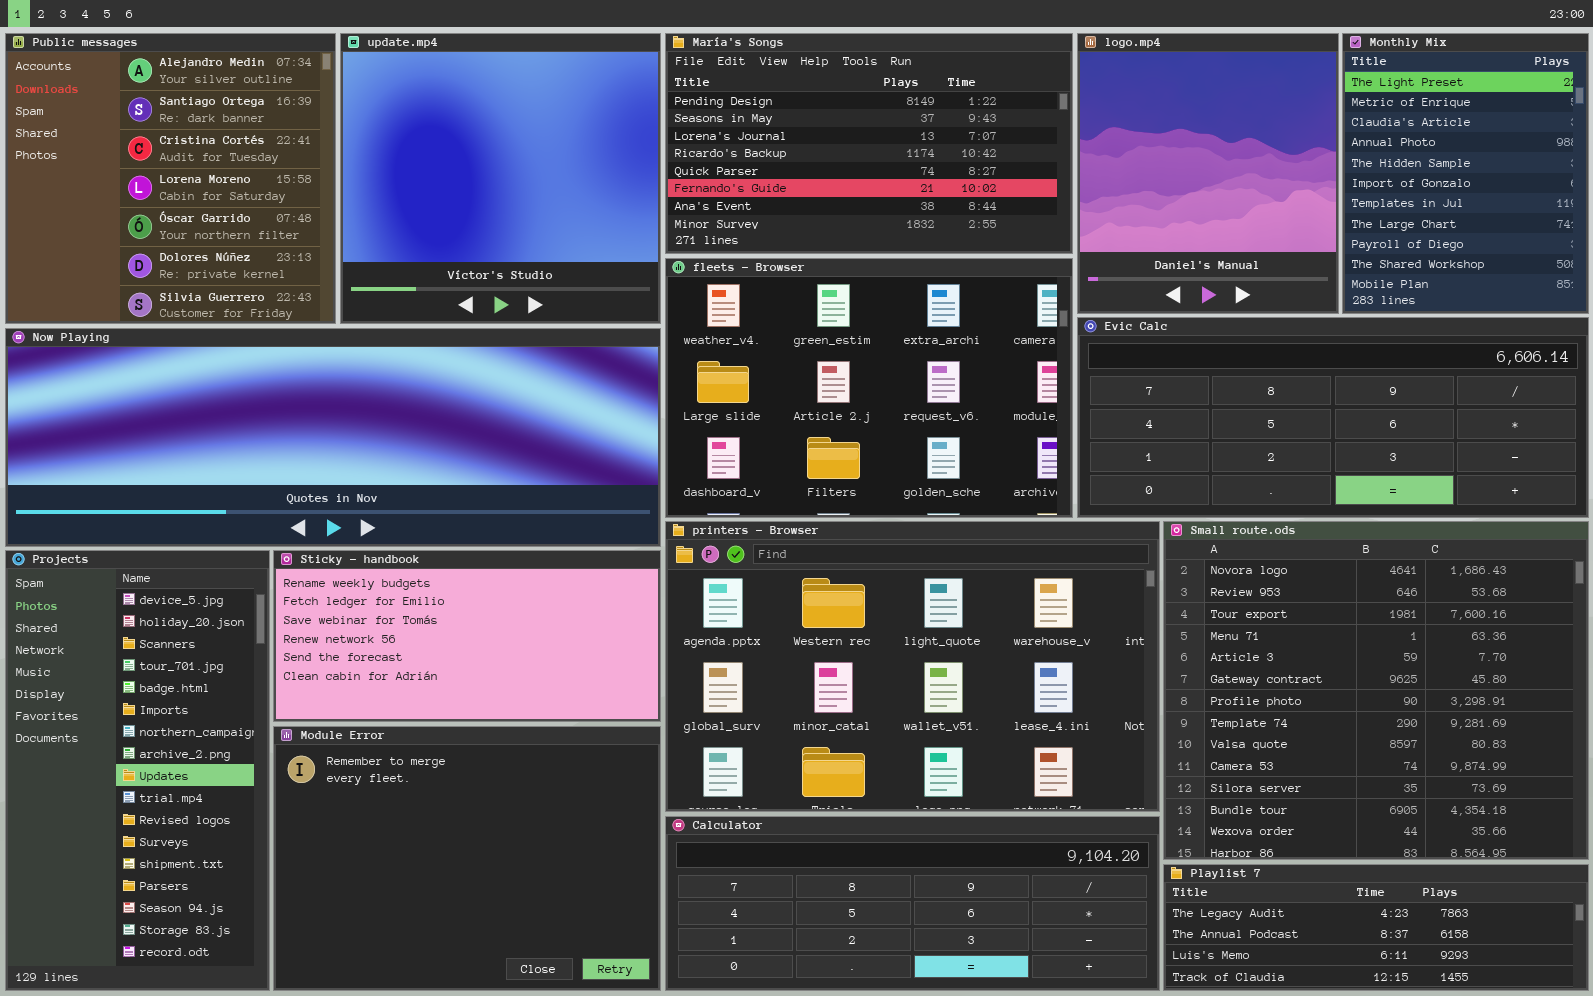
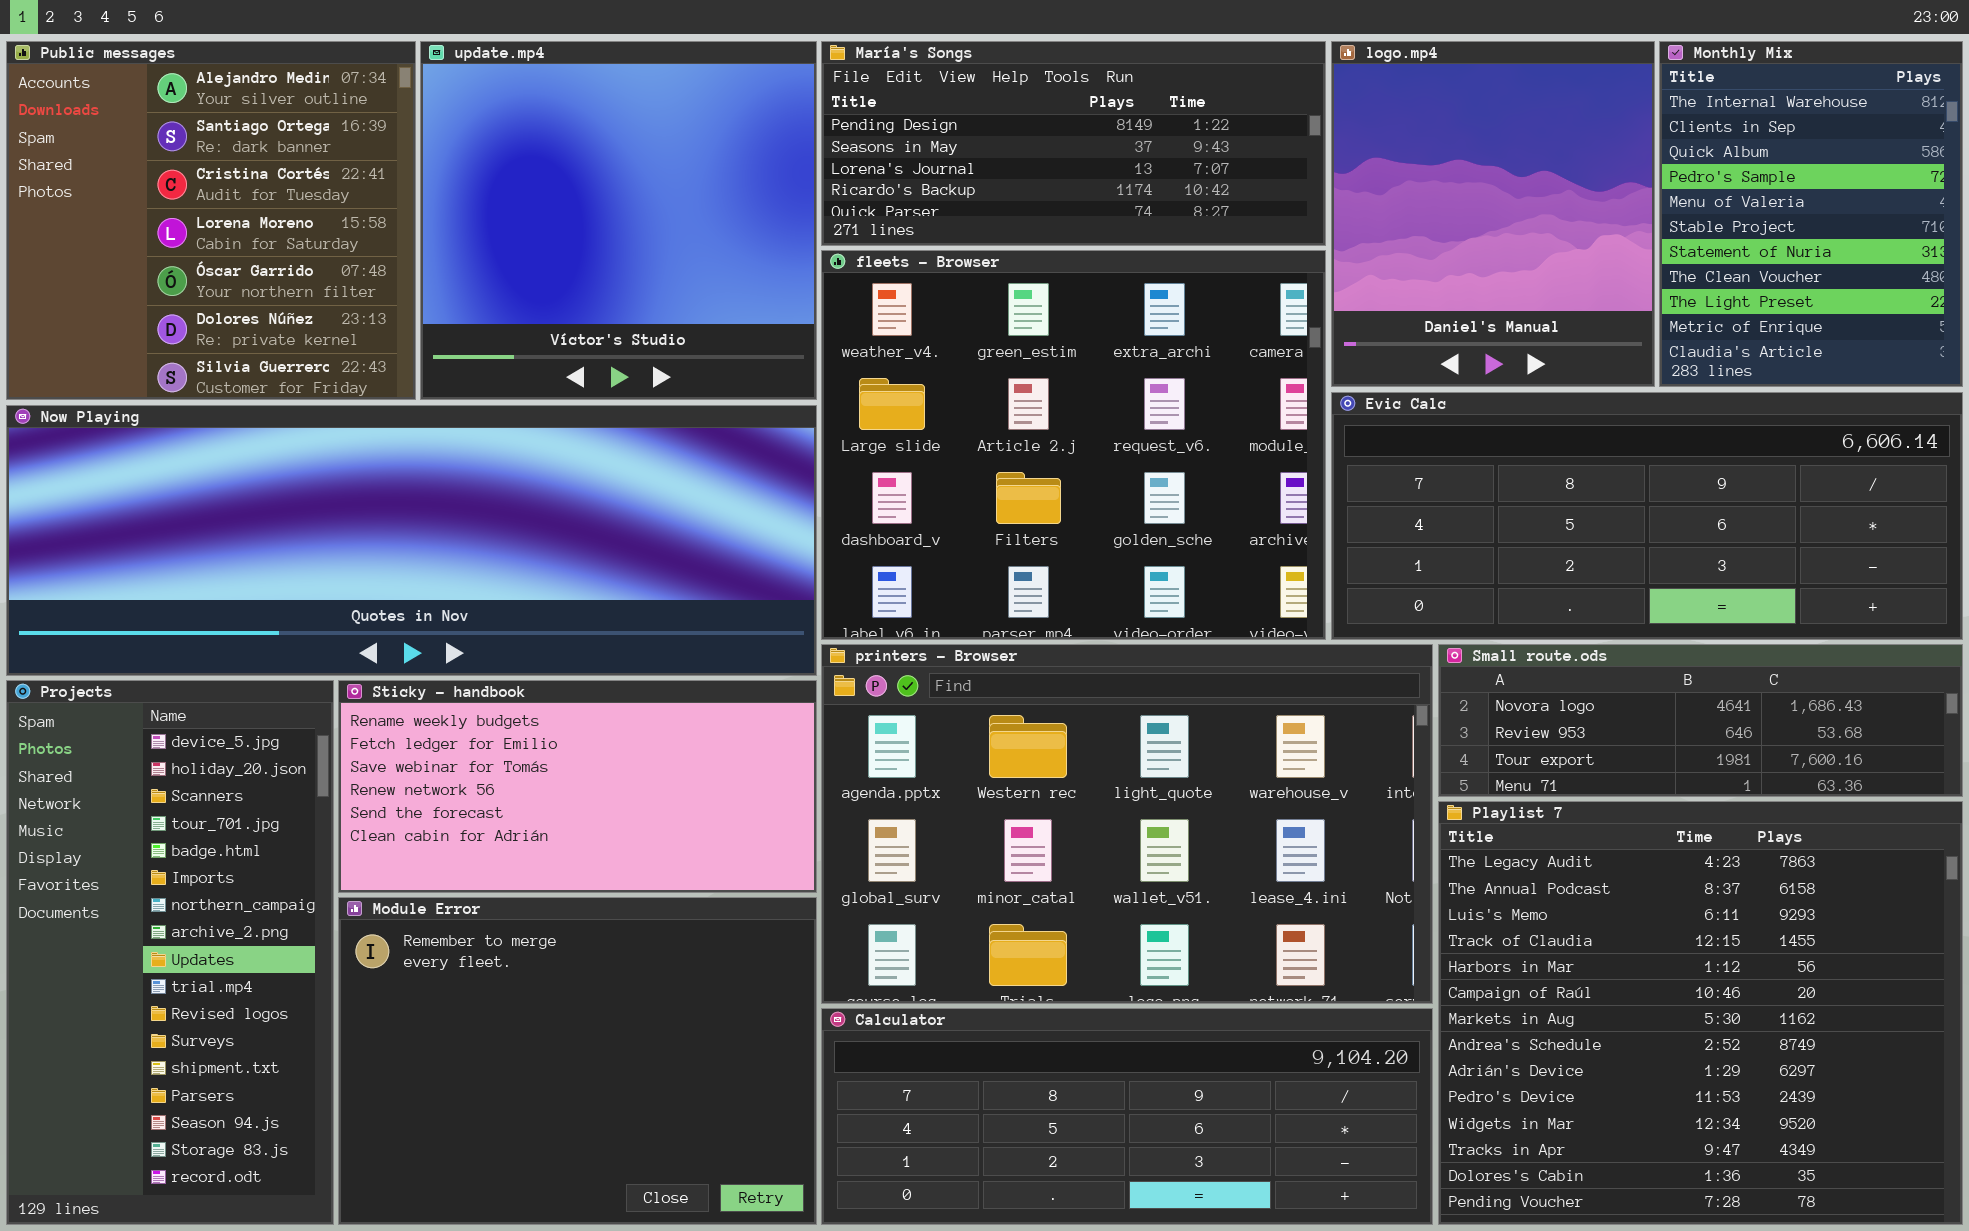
María's Songs: [665,33,1073,254] -> [821,41,1326,246], resized
Monthly Mix: [1342,33,1589,314] -> [1659,41,1963,387], scrolled up 8 rows
fleets - Browser: [665,258,1073,518] -> [821,250,1326,640], resized
Small route.ods: [1163,521,1589,860] -> [1438,644,1963,797], resized
Playlist 7: [1163,864,1589,991] -> [1438,801,1963,1225], resized

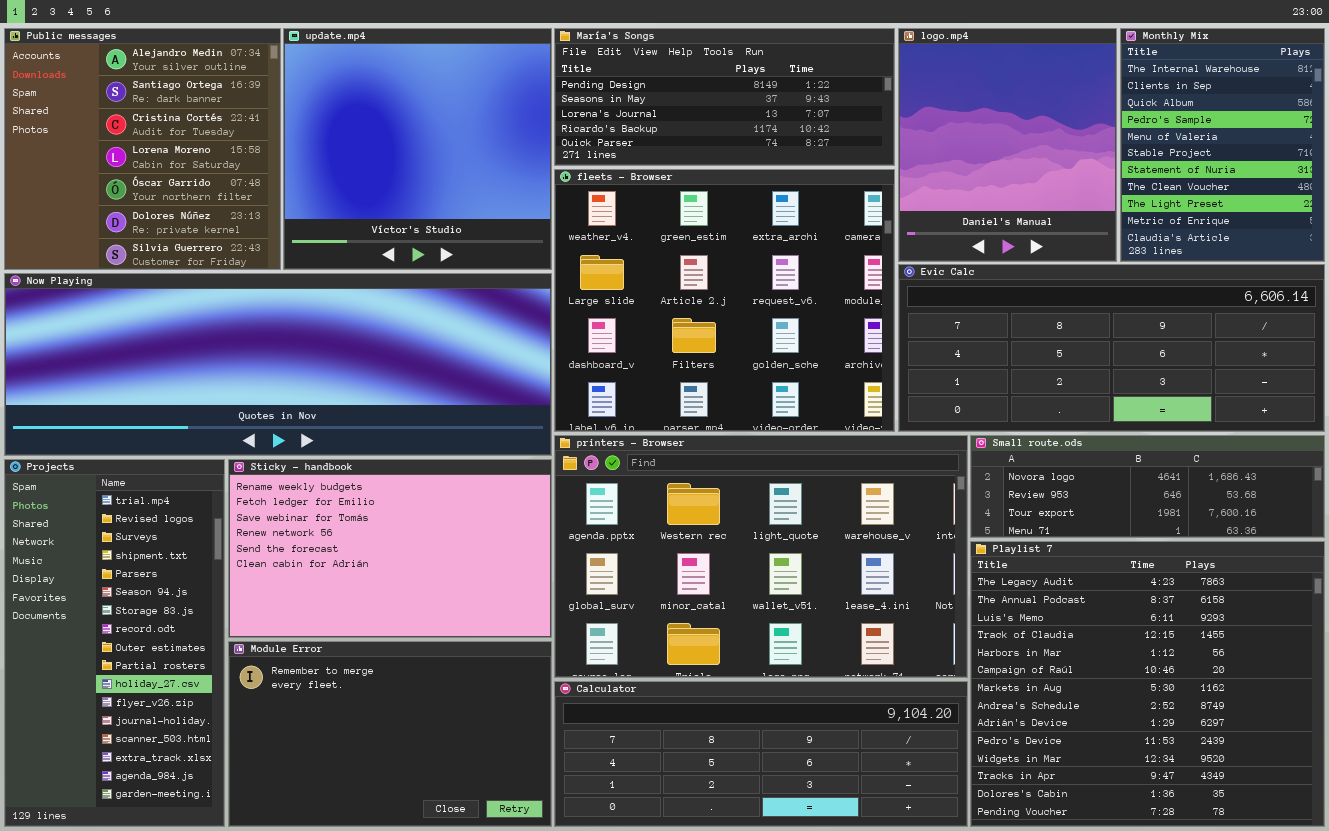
Projects: [6,680,334,1225] -> [4,459,225,827], scrolled down 9 rows
Sticky - handbook: [338,680,817,893] -> [228,459,552,638], resized
Module Error: [338,897,817,1225] -> [228,641,552,827], resized

